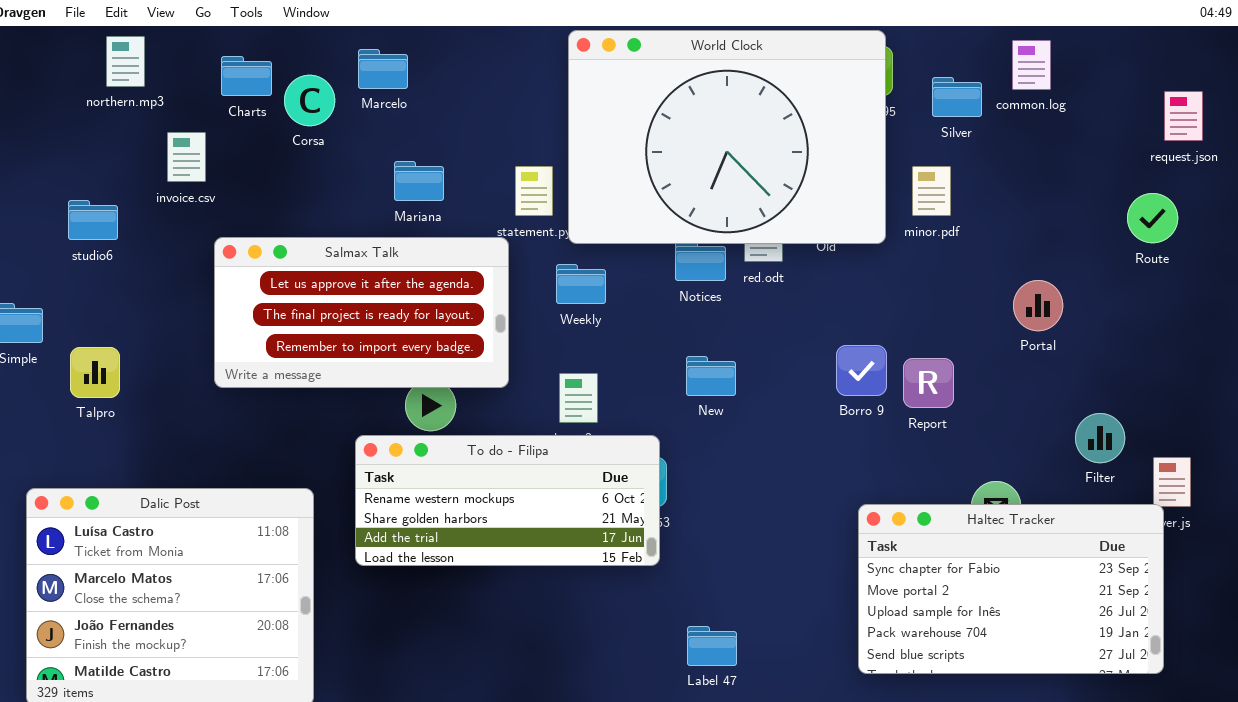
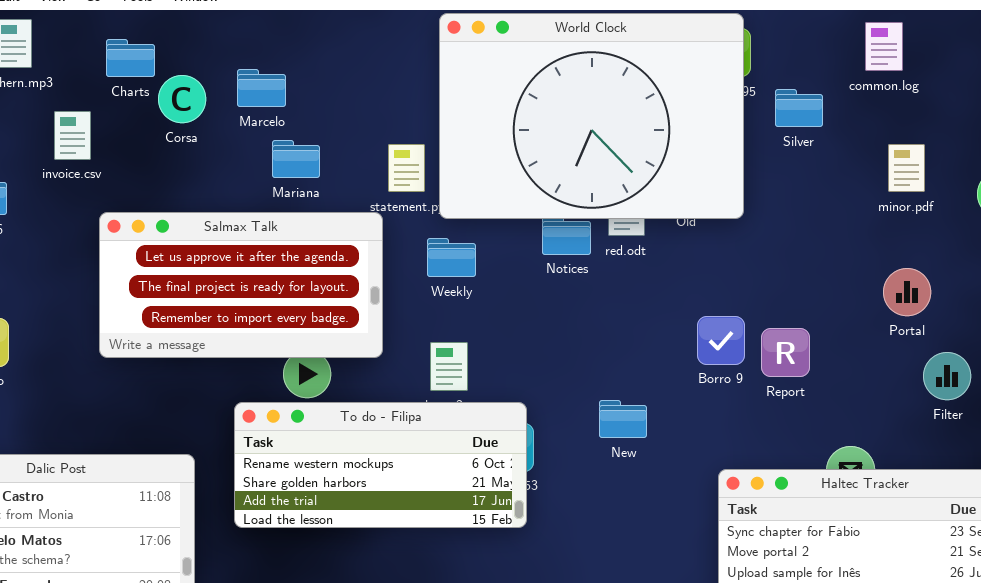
Marcelo: [358,49,408,89] -> [237,69,286,107], moved
Corsa: [284,75,335,126] -> [158,75,206,123], moved
Silver: [932,77,982,117] -> [775,89,823,127], moved
minor.pdf: [912,166,951,216] -> [888,144,925,192], moved
Portal: [1013,280,1063,331] -> [883,268,931,316], moved
New: [686,356,736,396] -> [599,400,647,438], moved
Filter: [1075,413,1125,463] -> [923,352,971,400], moved

